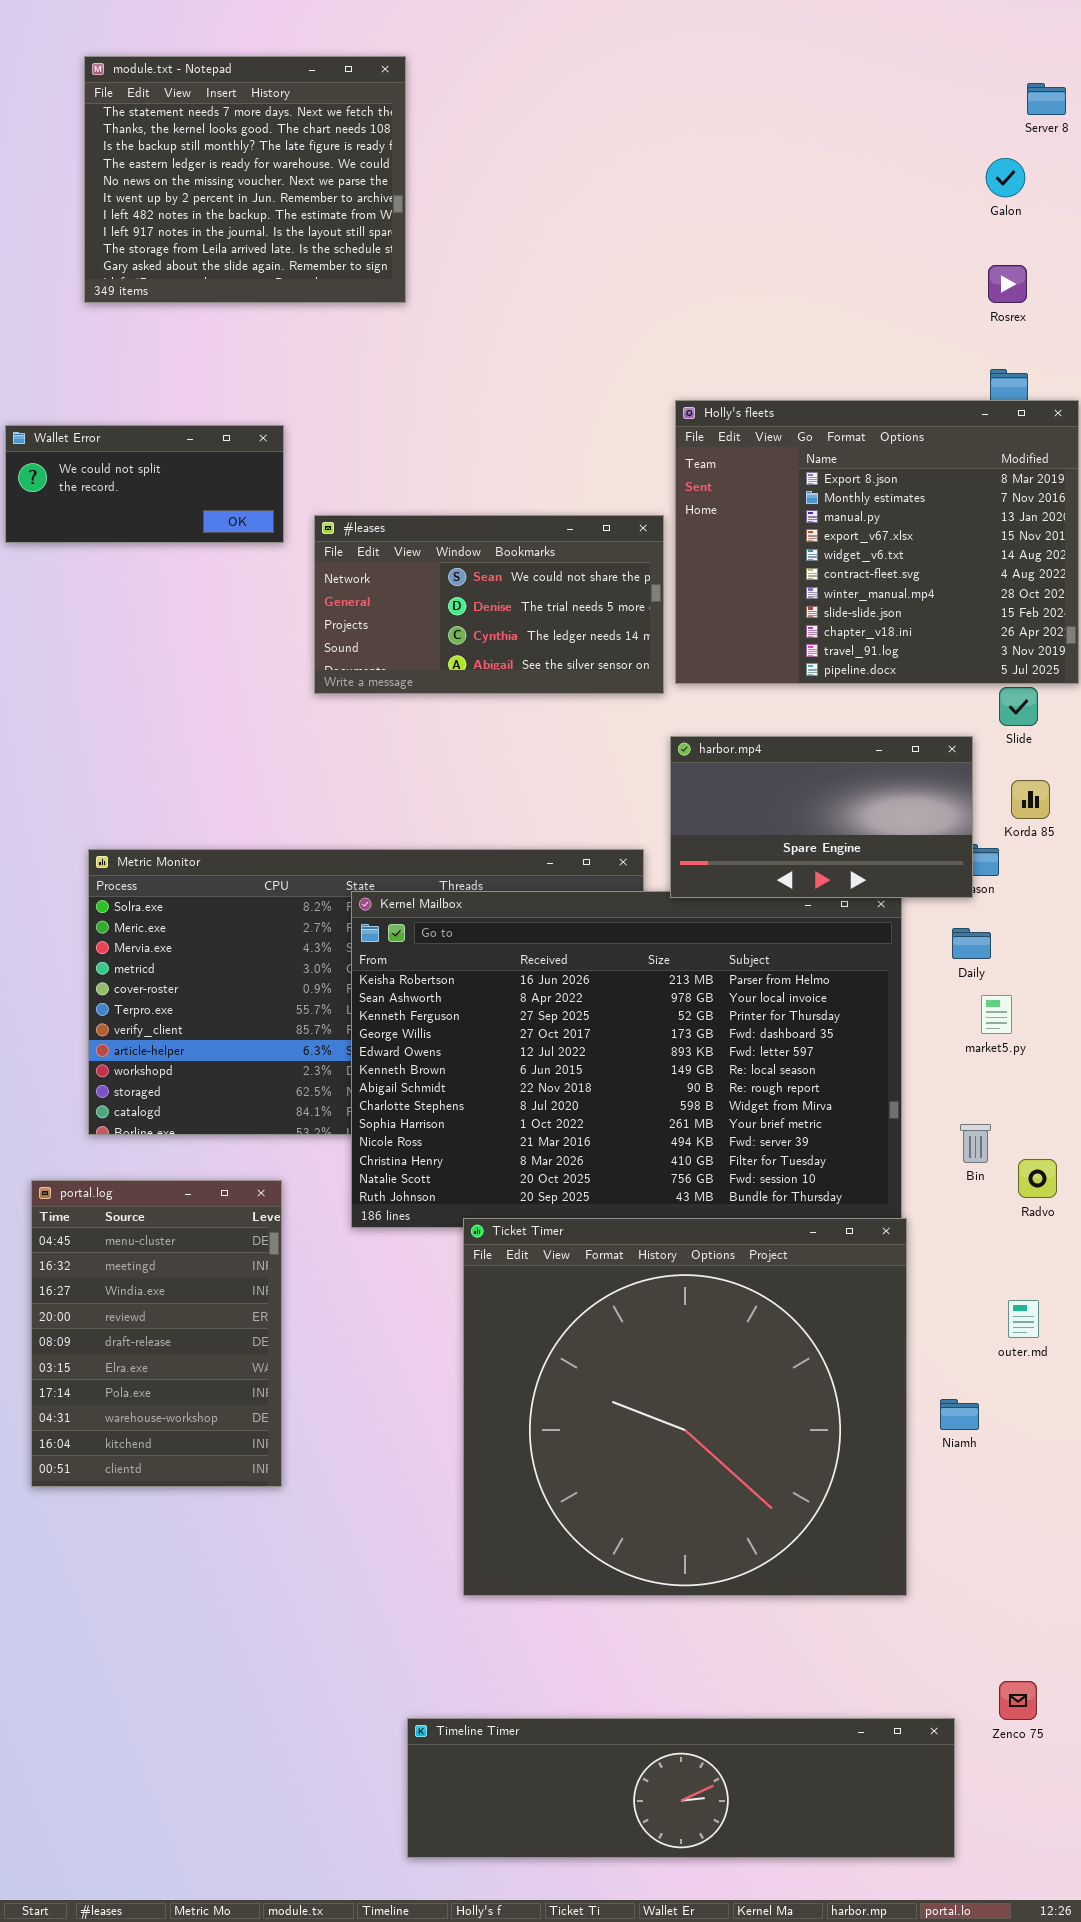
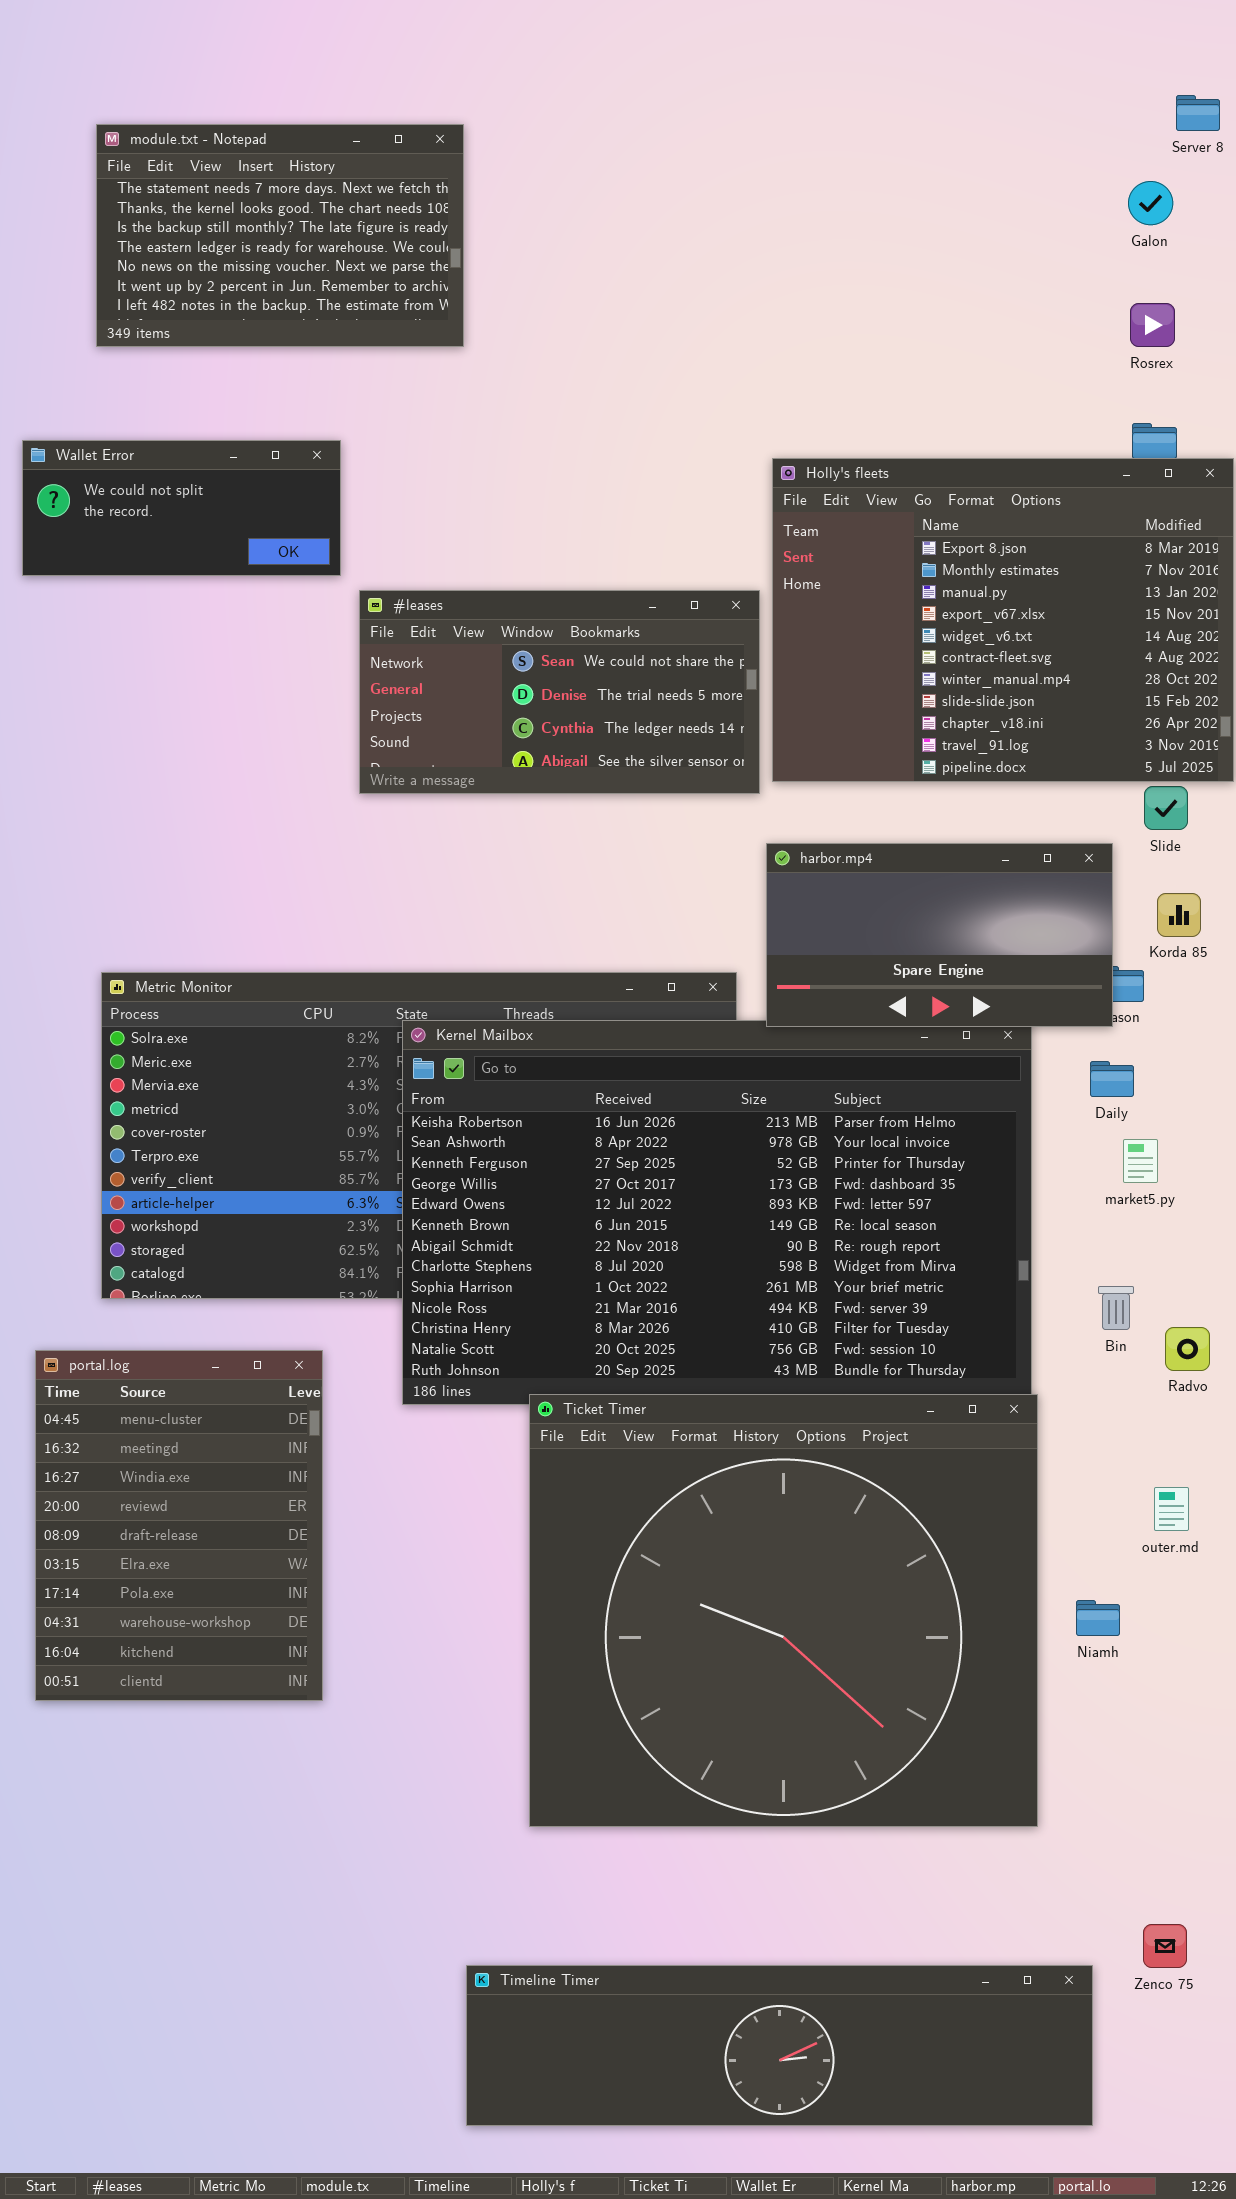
module.txt - Notepad: [84,56,406,303] -> [96,124,464,347], resized
Wallet Error: [5,425,284,543] -> [22,440,341,576], moved

